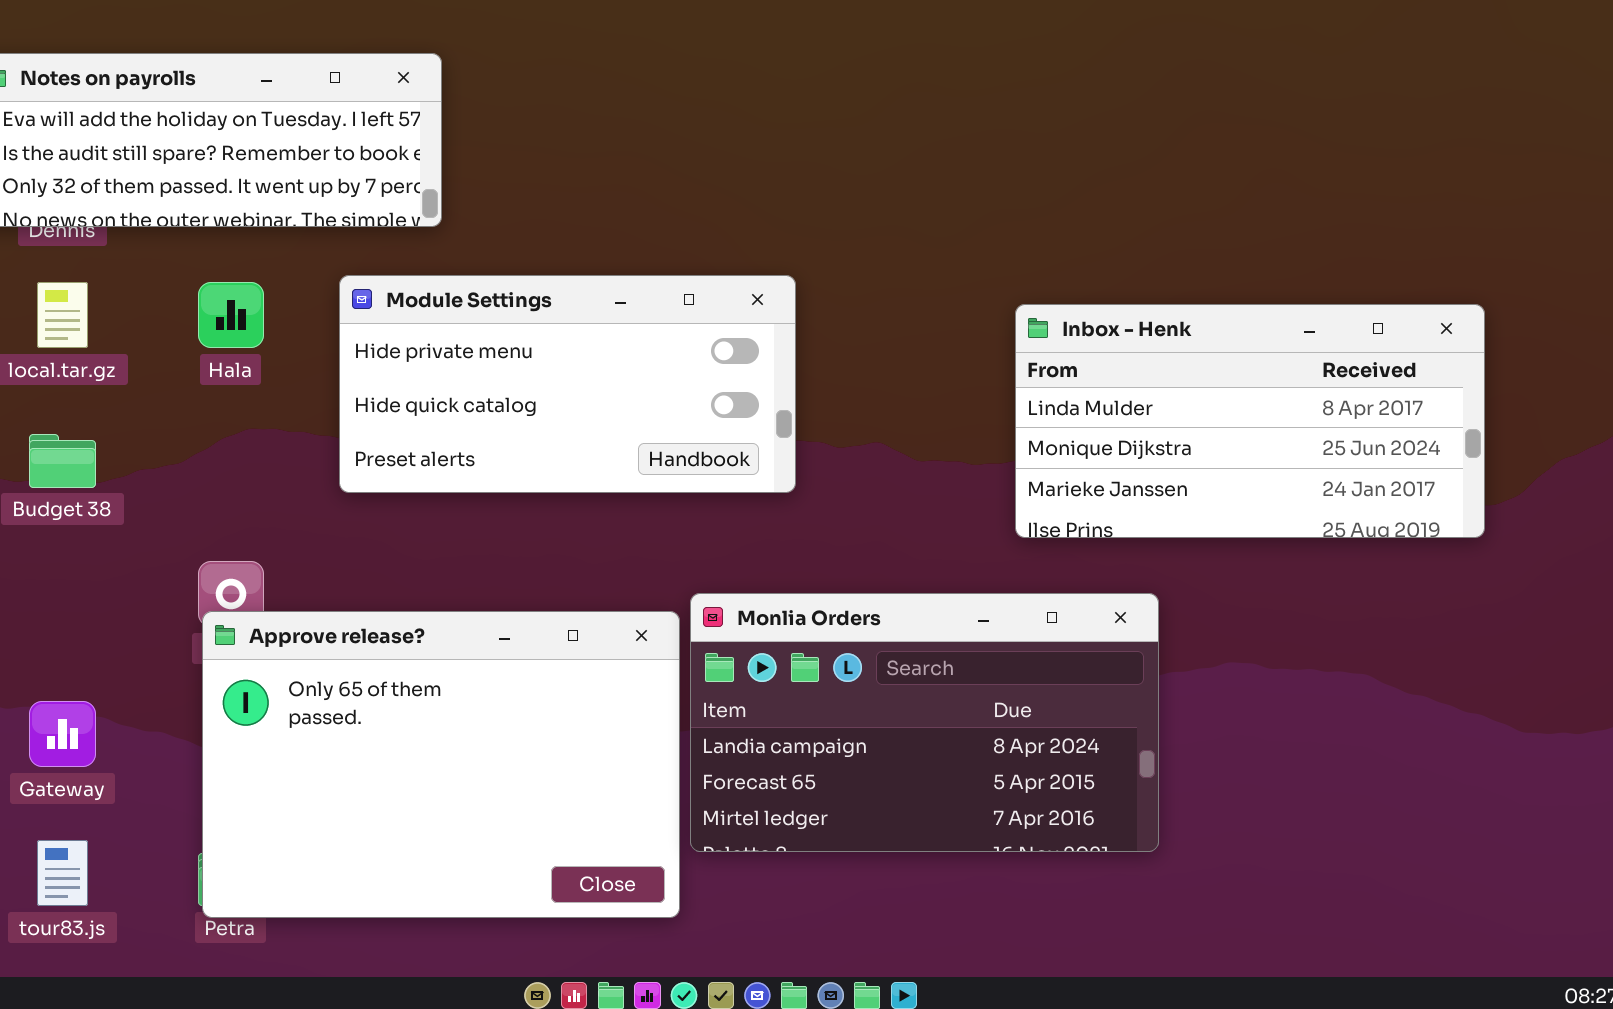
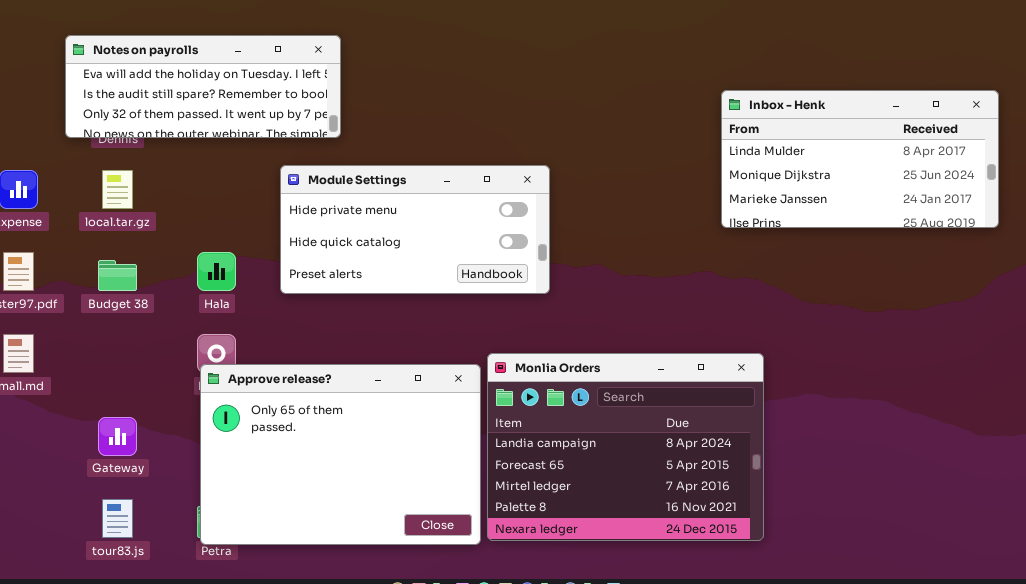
Hala: [198,282,264,348] -> [197,252,236,291], moved
Inbox - Henk: [1015,304,1485,538] -> [721,90,999,228], moved
Monlia Orders: [690,593,1159,852] -> [487,353,764,541], resized

